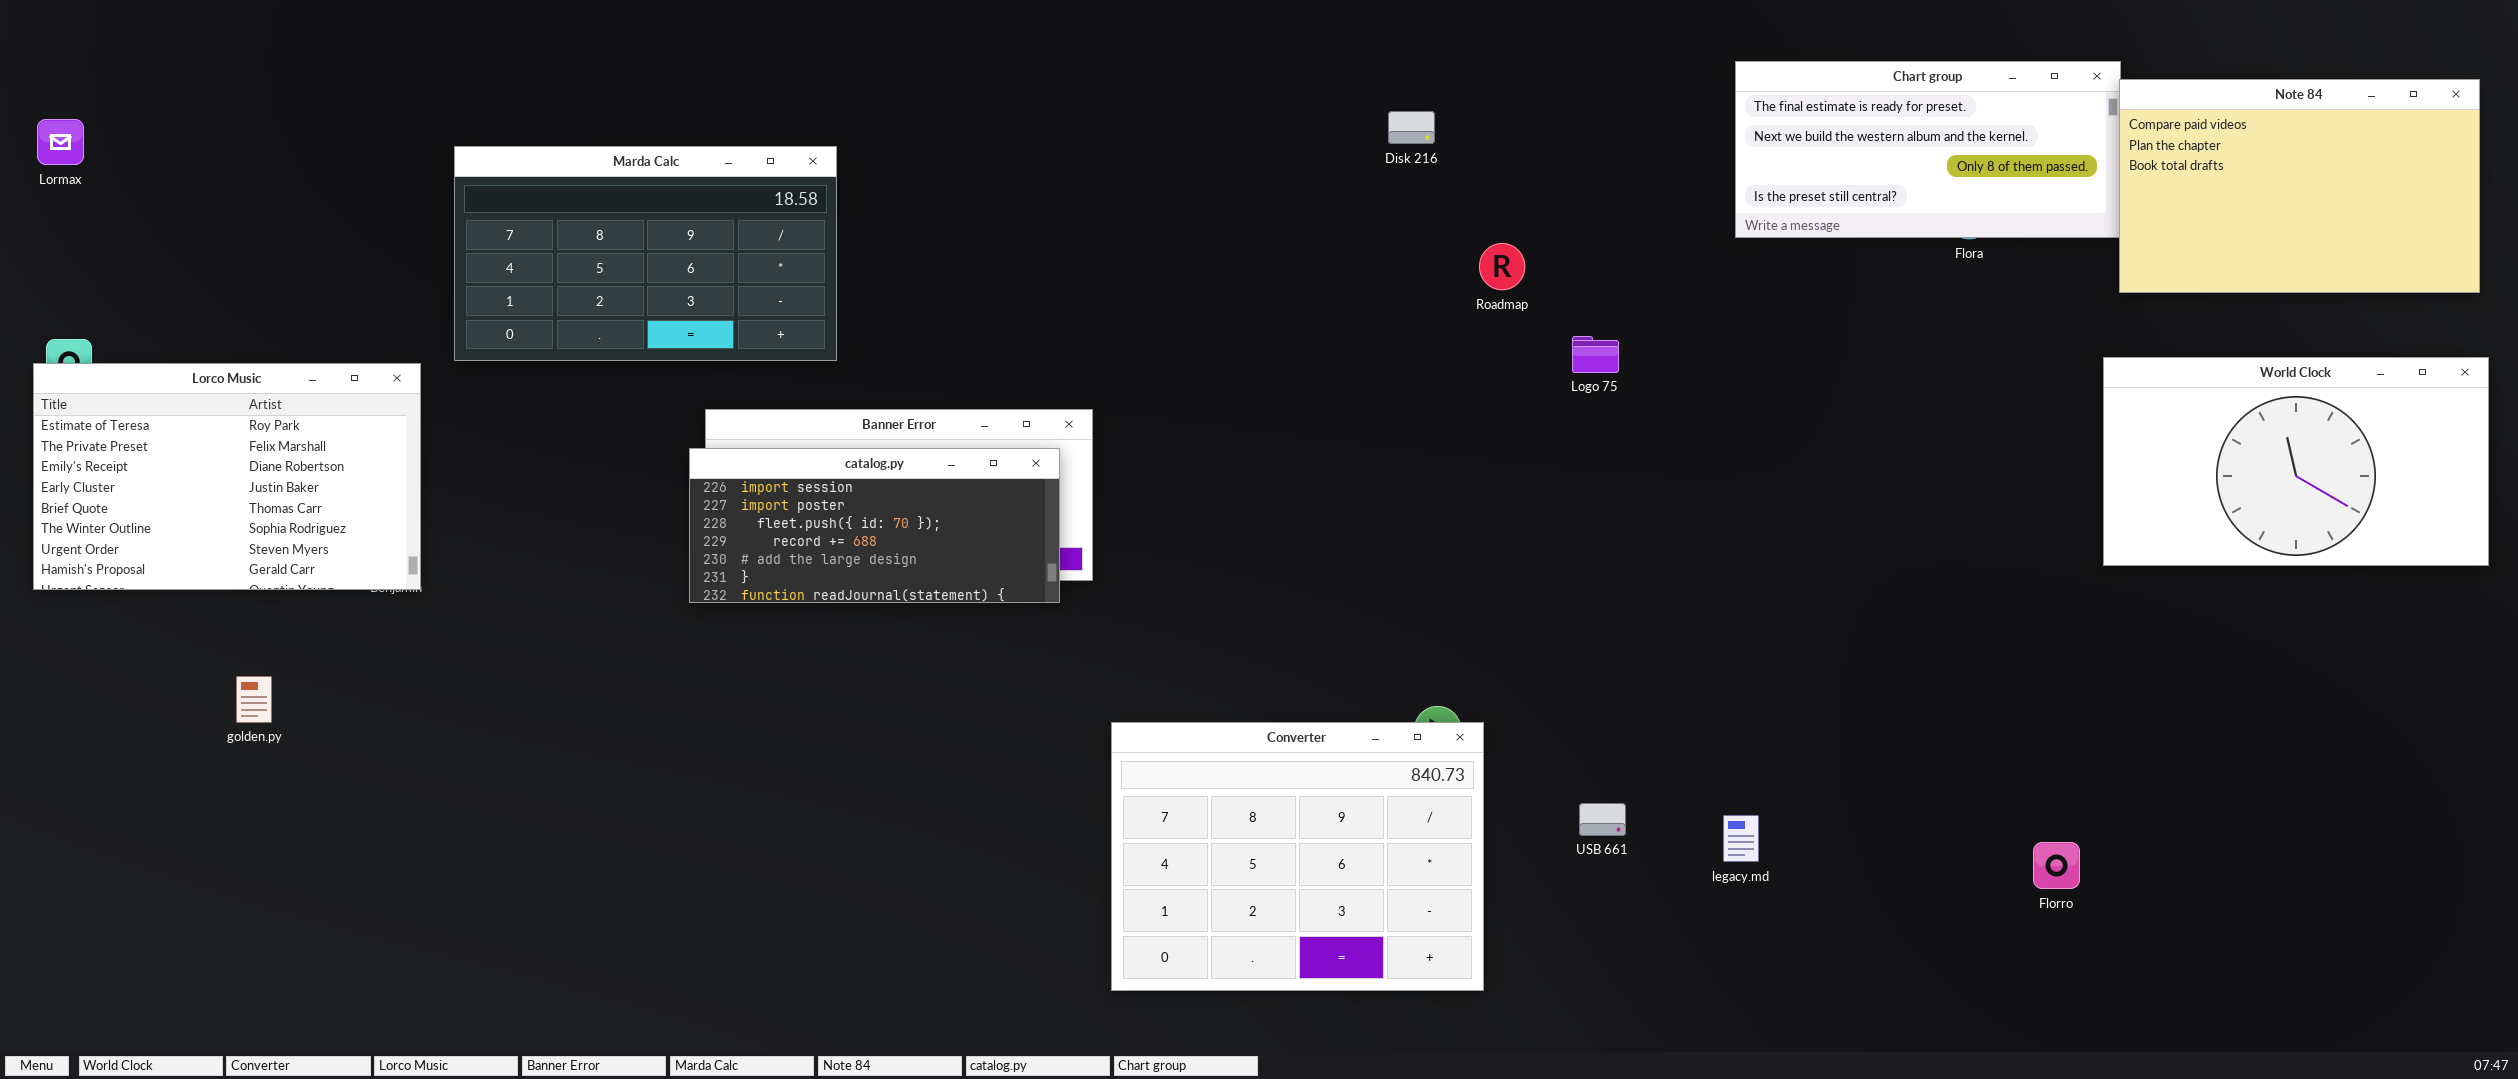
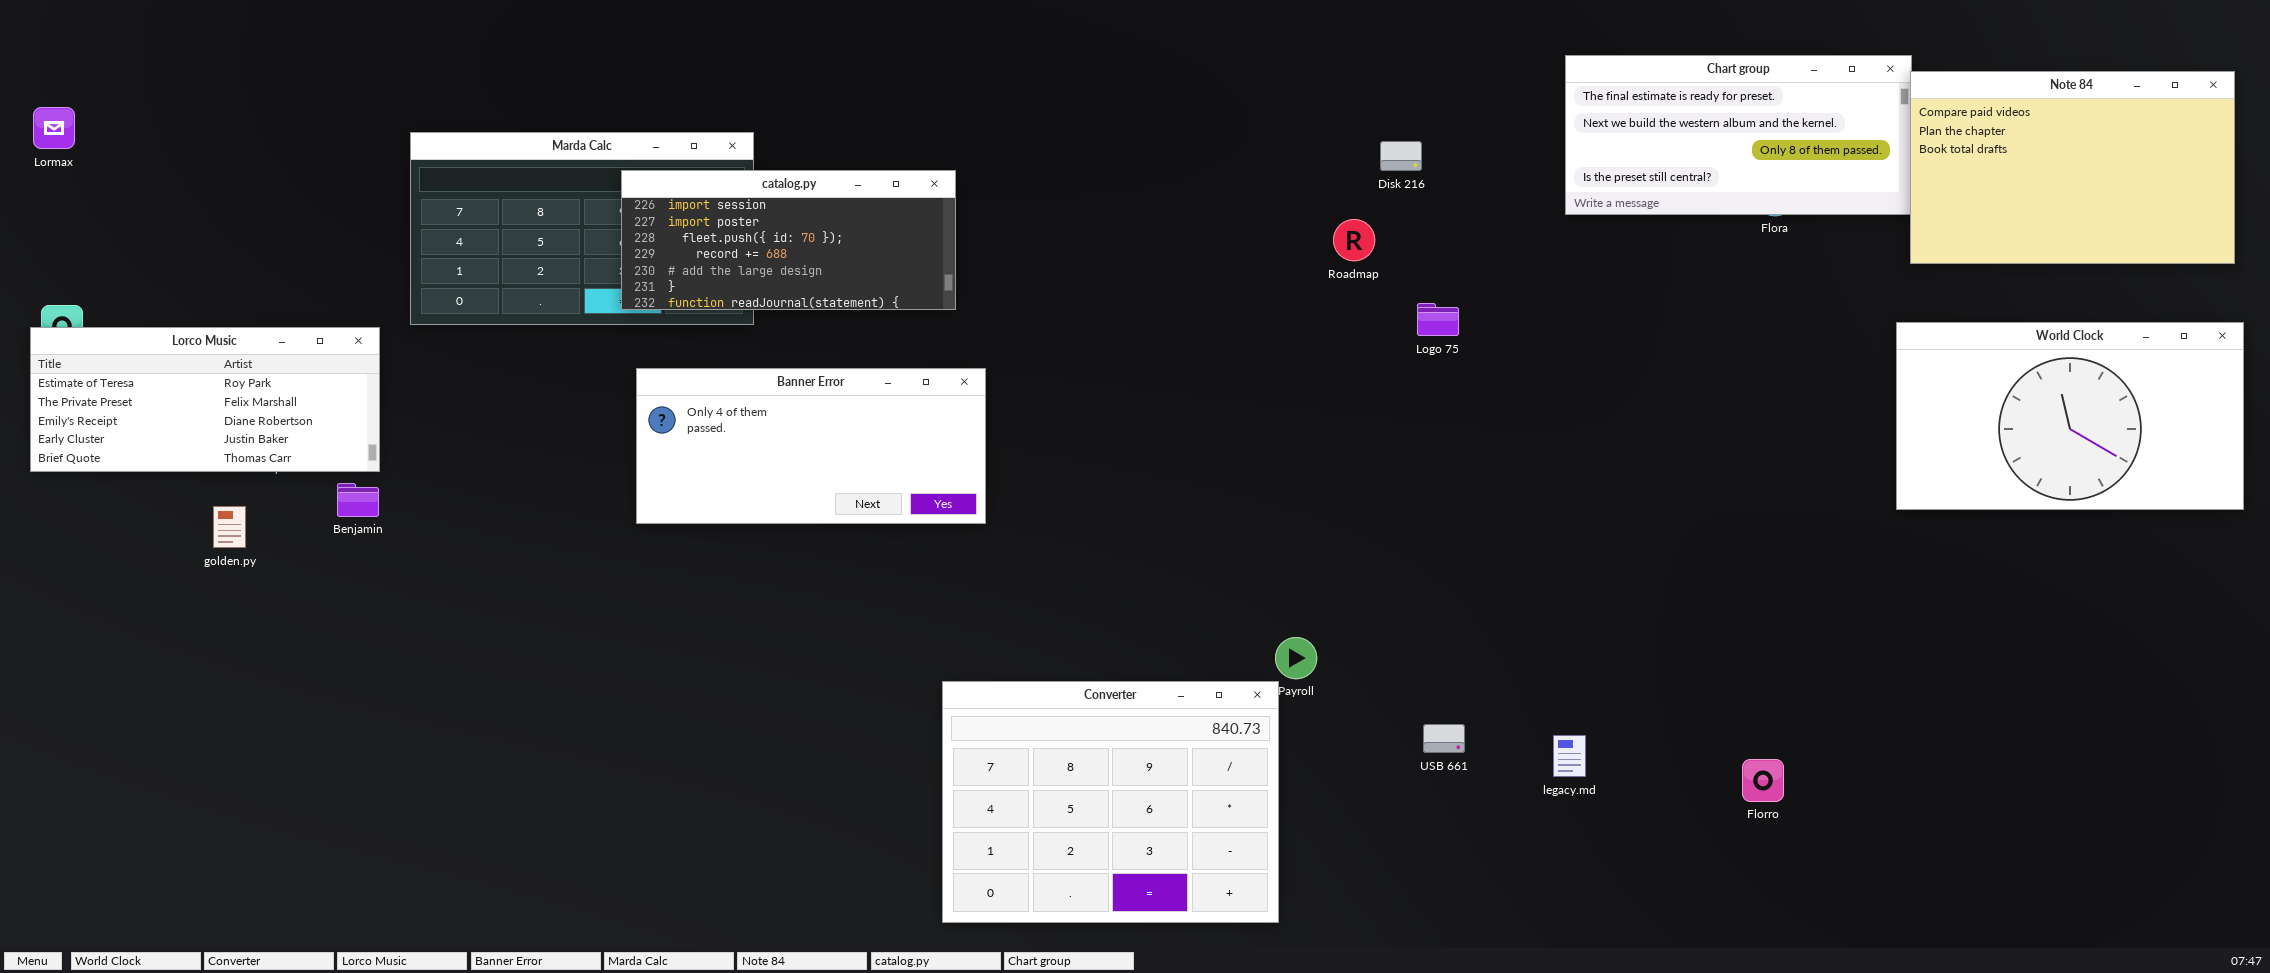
Disk 216: [1388,111,1435,144] -> [1380,141,1422,171], moved
Lorco Music: [33,363,421,590] -> [30,327,380,472], resized
catalog.py: [689,448,1060,603] -> [621,170,956,310], moved
golden.py: [236,676,272,723] -> [213,506,246,548], moved
Converter: [1111,722,1484,991] -> [942,681,1279,923], moved
Florro: [2033,842,2080,889] -> [1742,759,1784,802], moved

